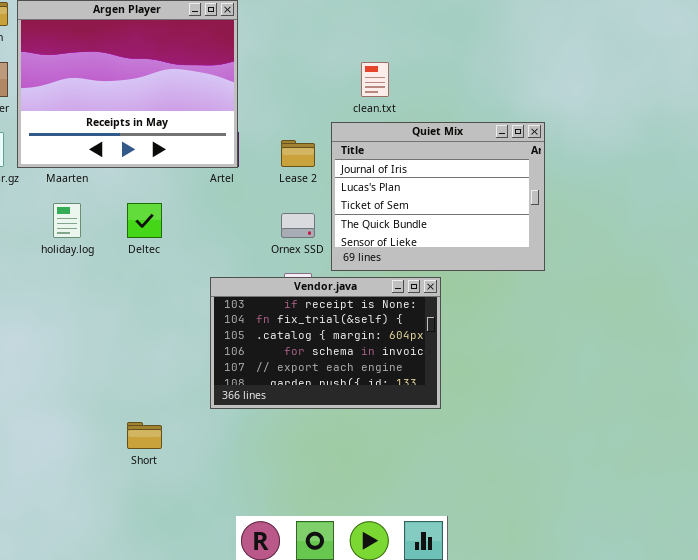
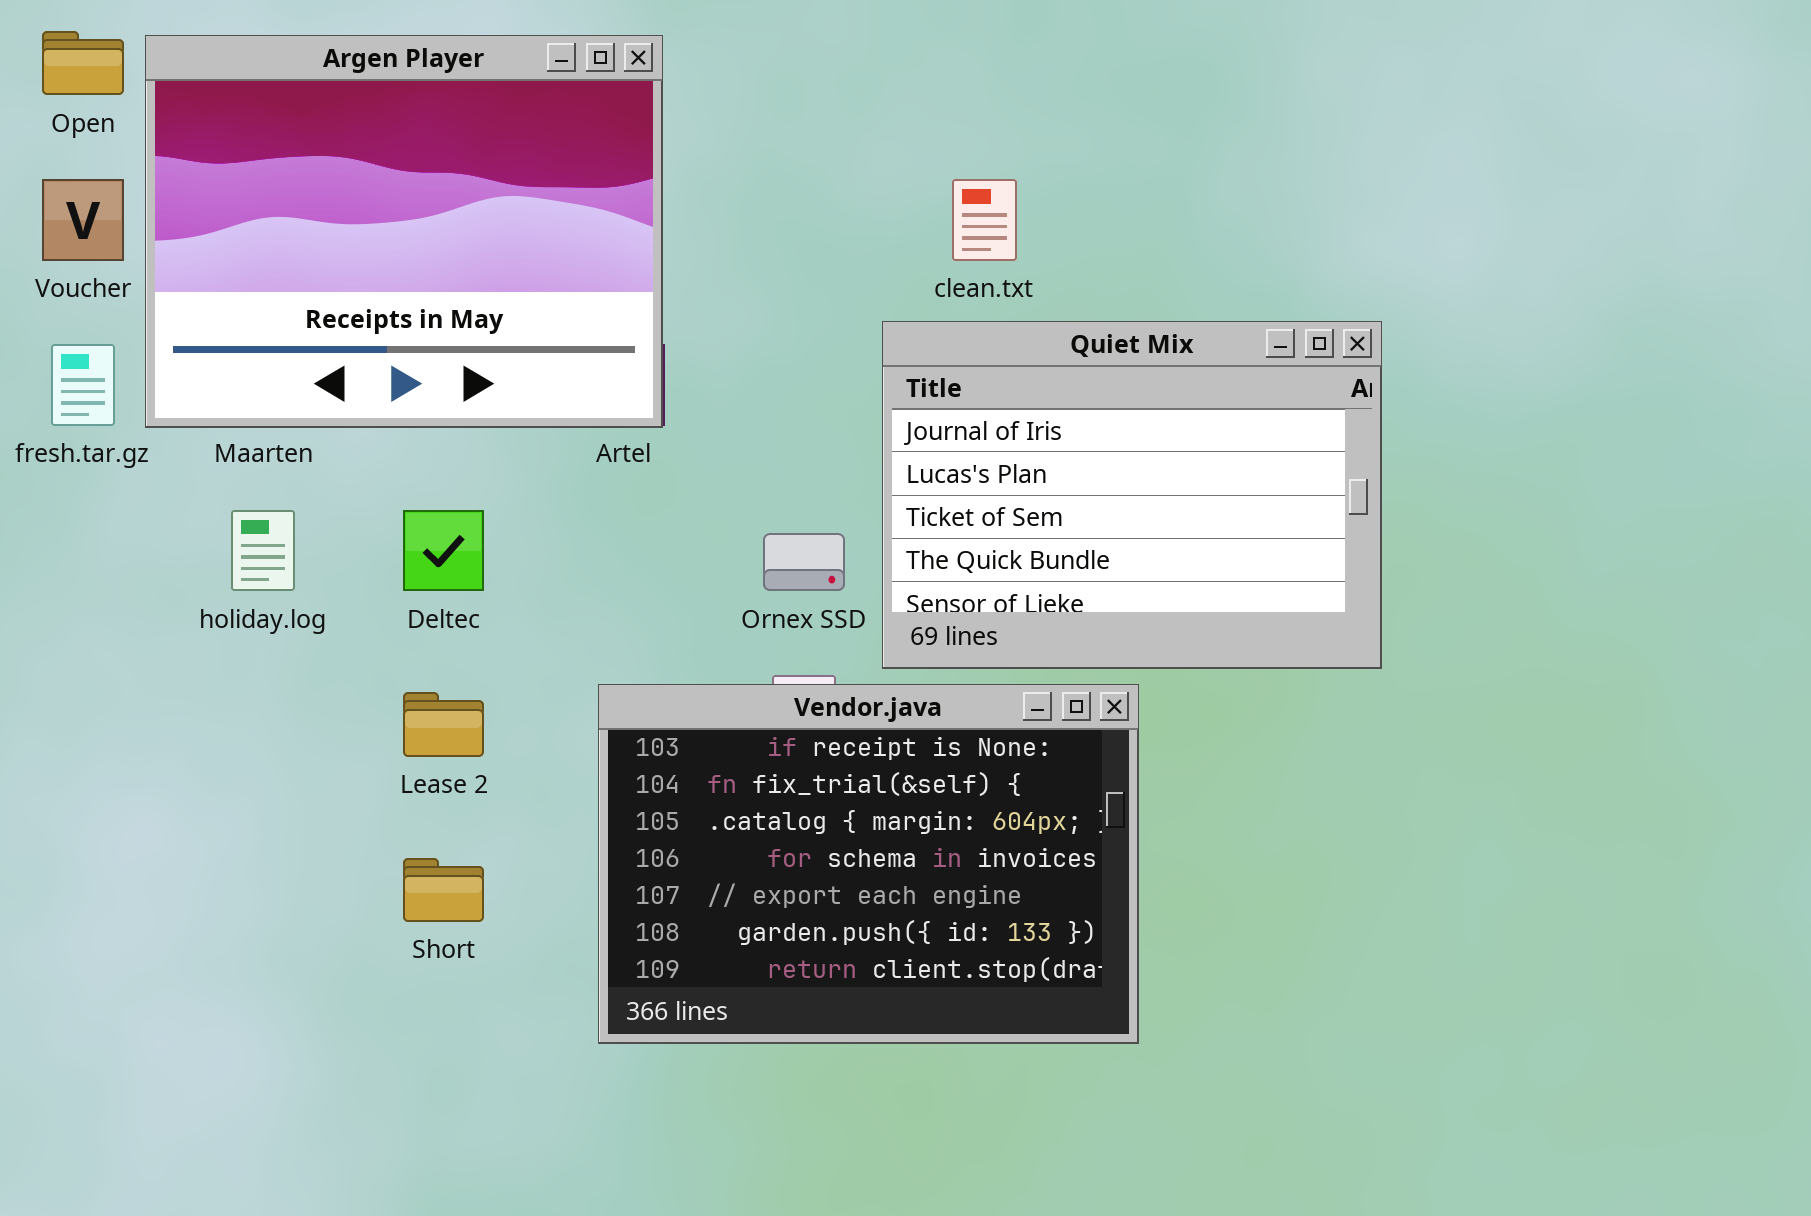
Lease 2: [281,140,315,167] -> [403,692,484,757], moved
Vendor.java: [210,277,441,409] -> [598,684,1139,1044], resized
Short: [127,422,162,449] -> [403,858,484,922], moved

